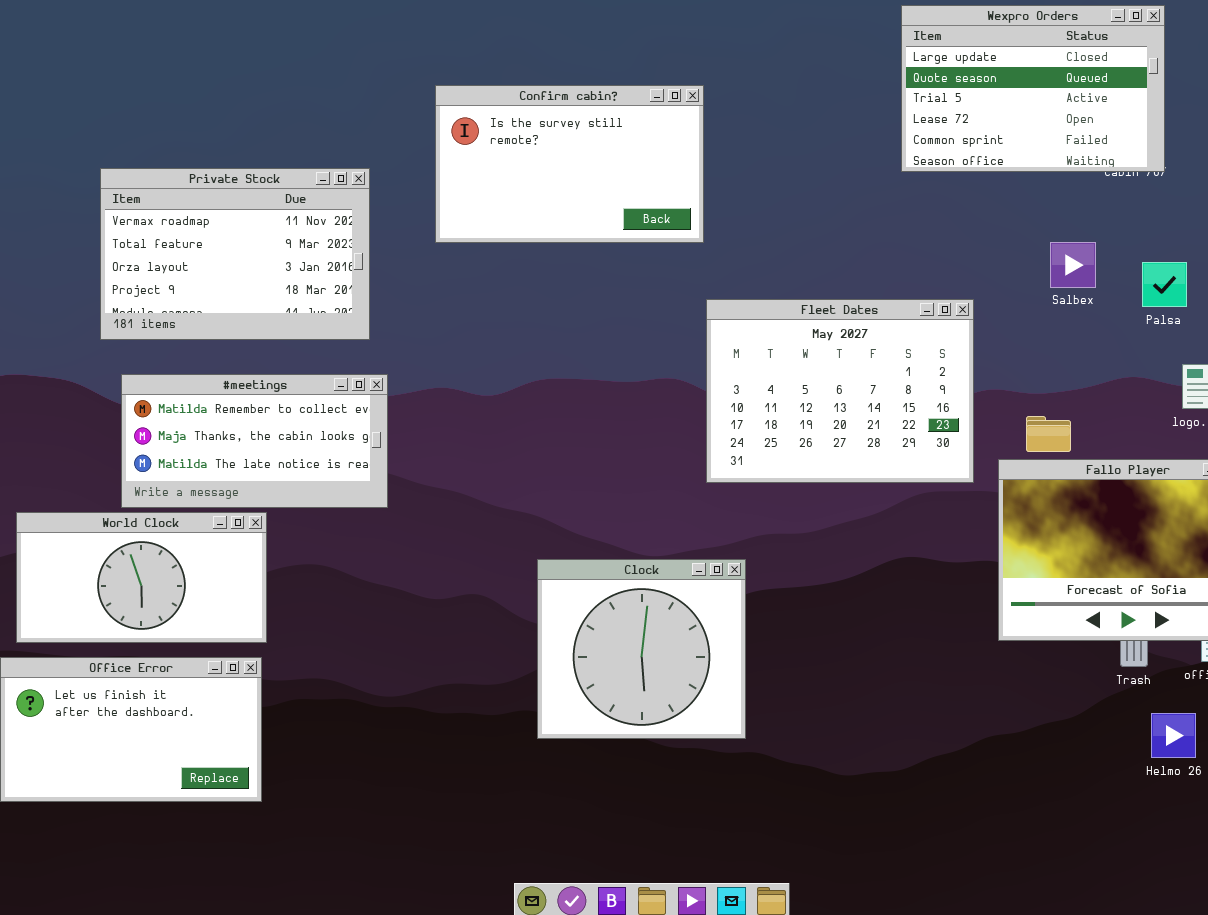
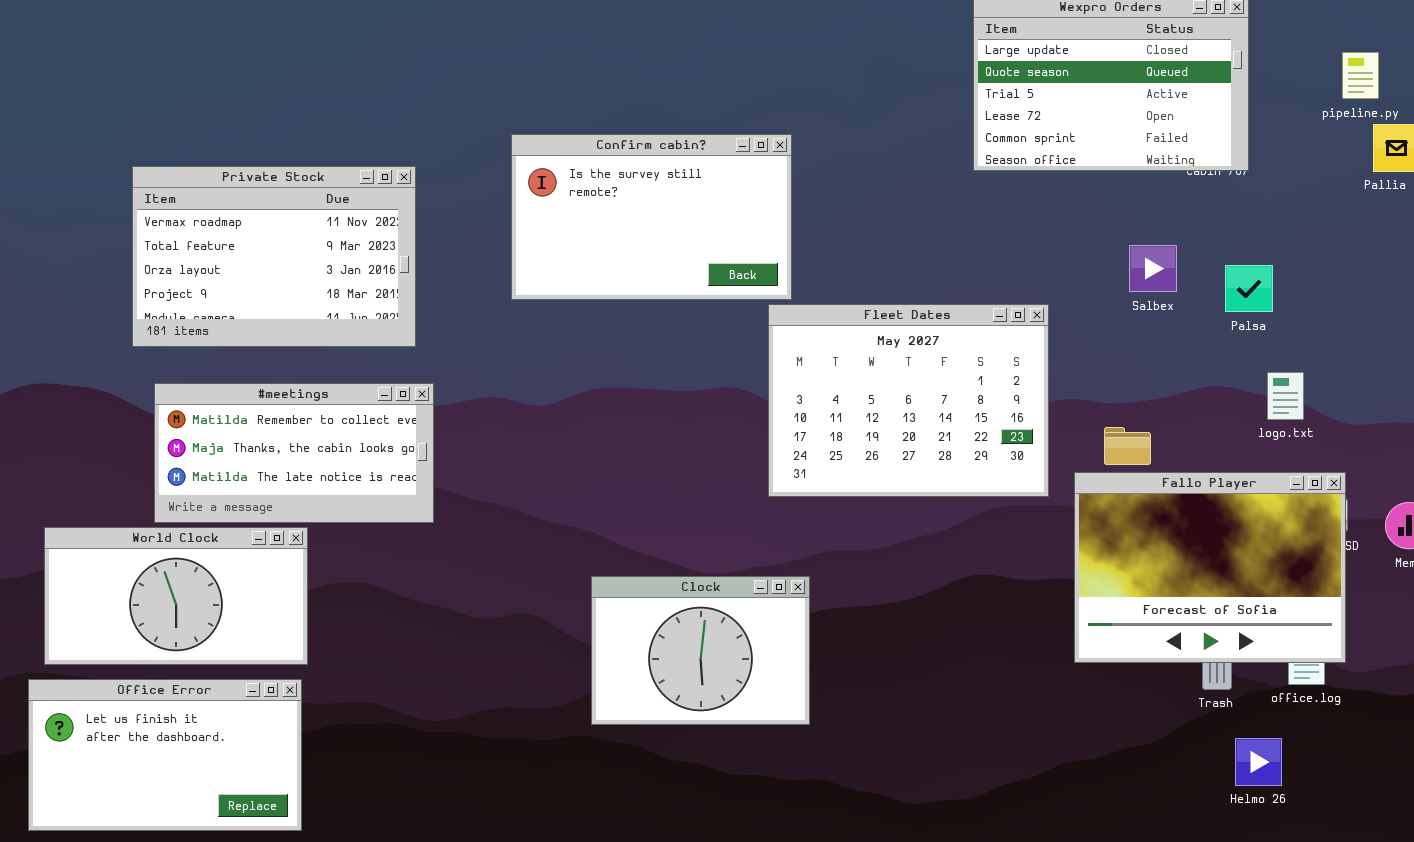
Confirm cabin?: [435,85,704,243] -> [511,134,792,300], moved
Clock: [537,559,746,739] -> [591,576,810,725], resized

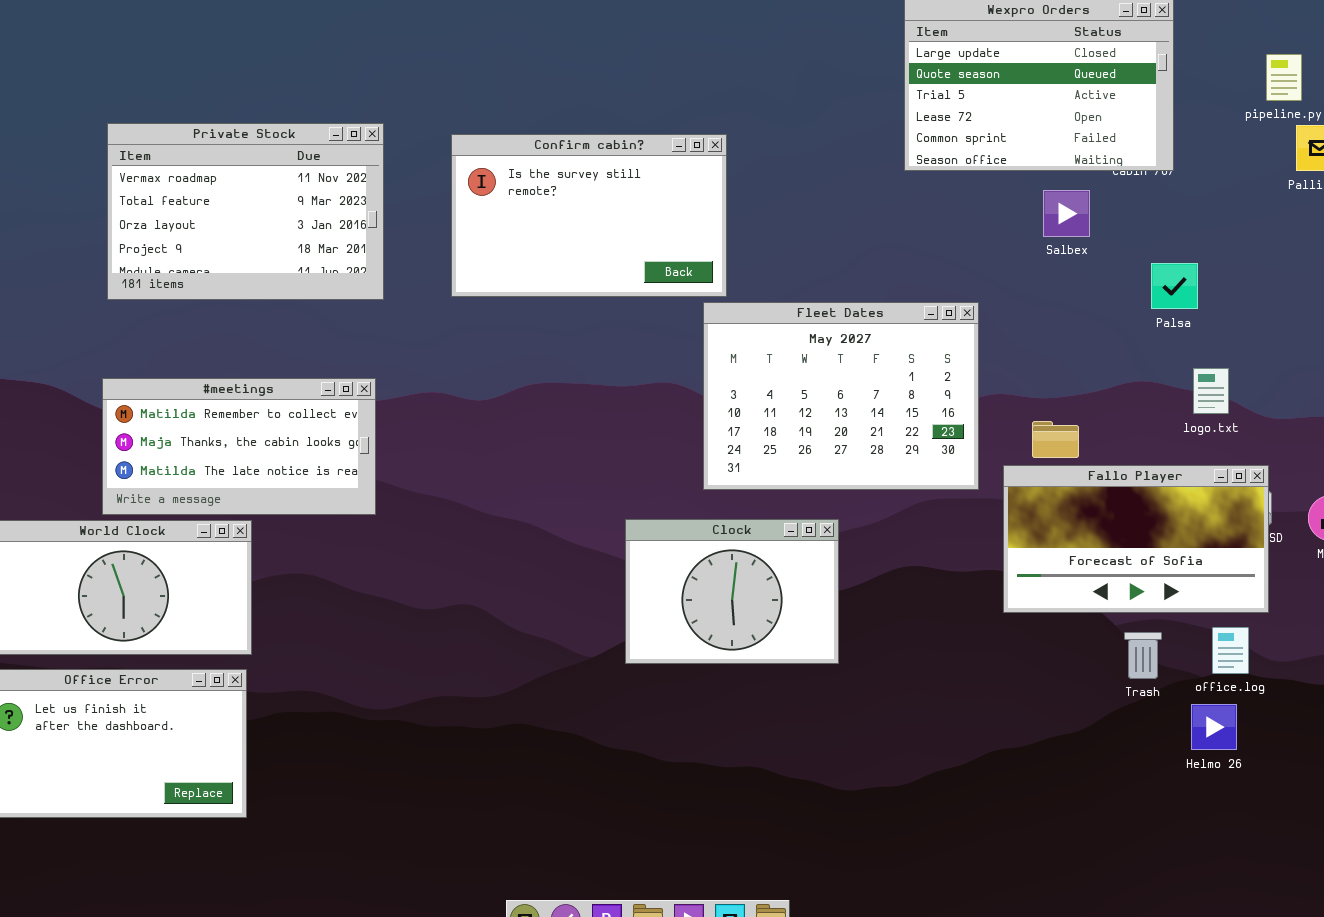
Private Stock: [132,166,416,347] -> [107,123,384,300], moved
Salbex: [1129,245,1177,292] -> [1043,190,1090,237], moved
Fallo Player: [1074,472,1346,663] -> [1003,465,1269,613], resized
Clock: [591,576,810,725] -> [625,519,839,664], moved
Helmo 26: [1235,738,1282,786] -> [1191,704,1237,750], moved

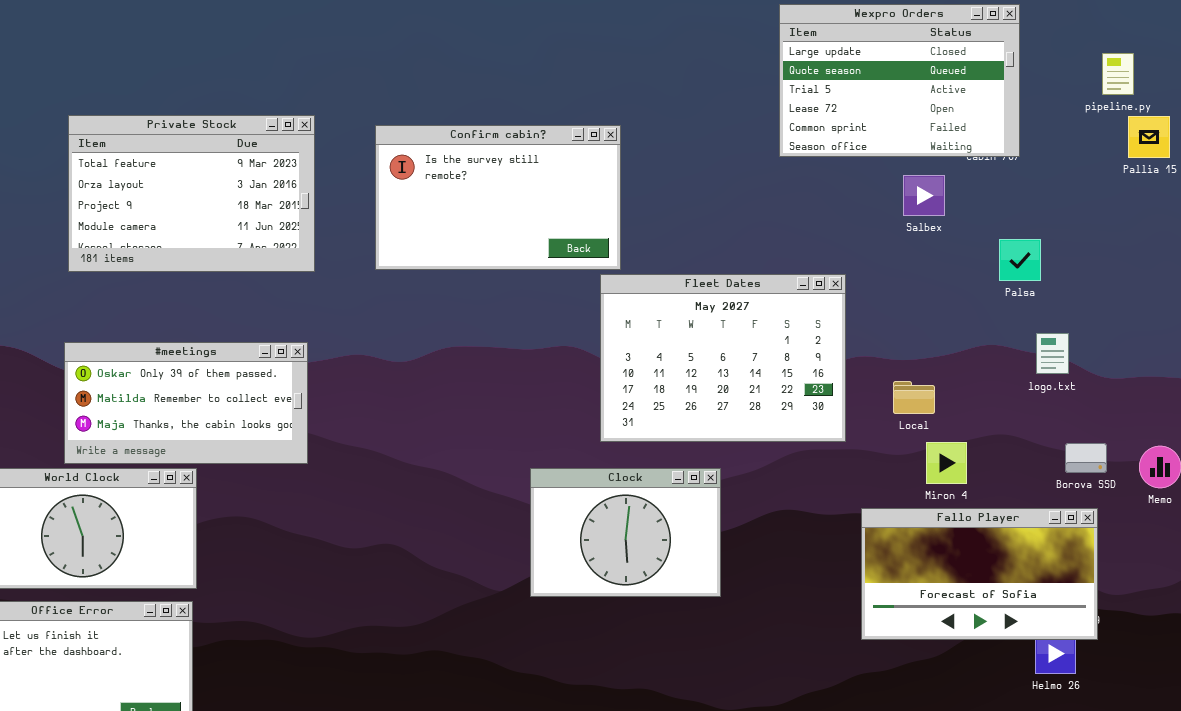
Private Stock: [107,123,384,300] -> [68,115,315,272], scrolled down 1 row
#meetings: [102,378,376,515] -> [64,342,308,464], scrolled up 1 row
Fallo Player: [1003,465,1269,613] -> [861,508,1098,640], moved

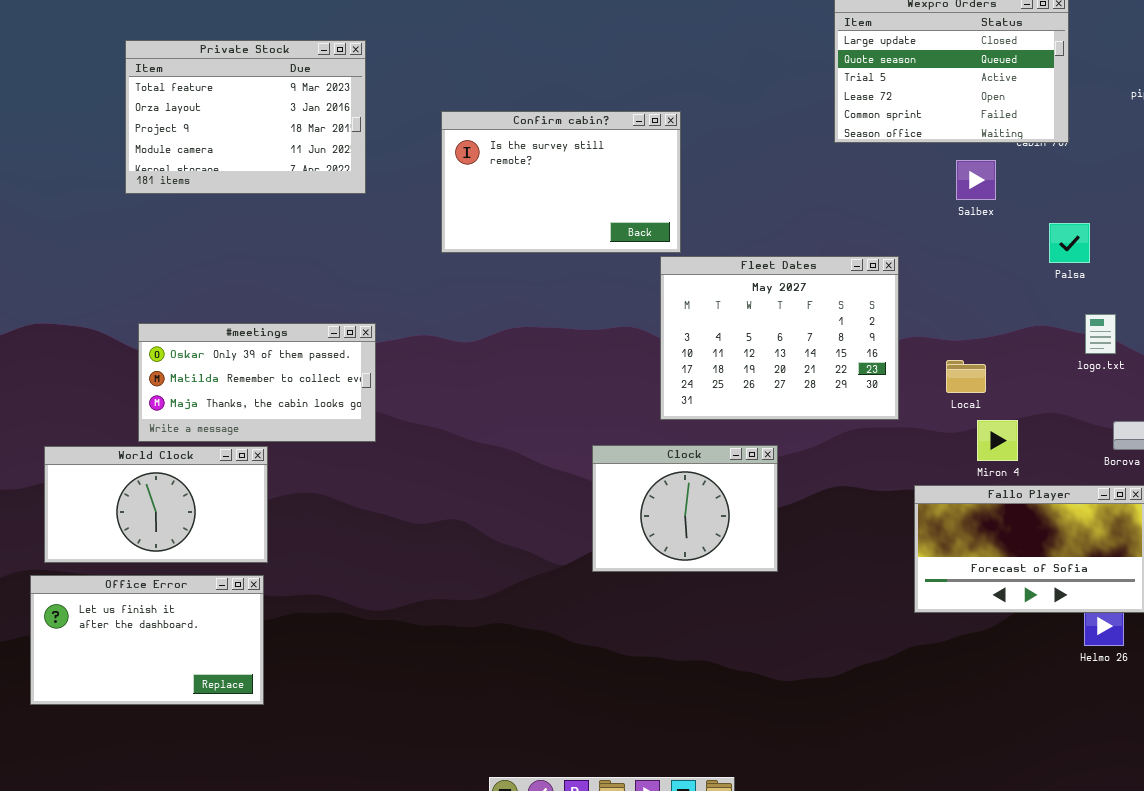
Private Stock: [68,115,315,272] -> [125,40,366,194], moved

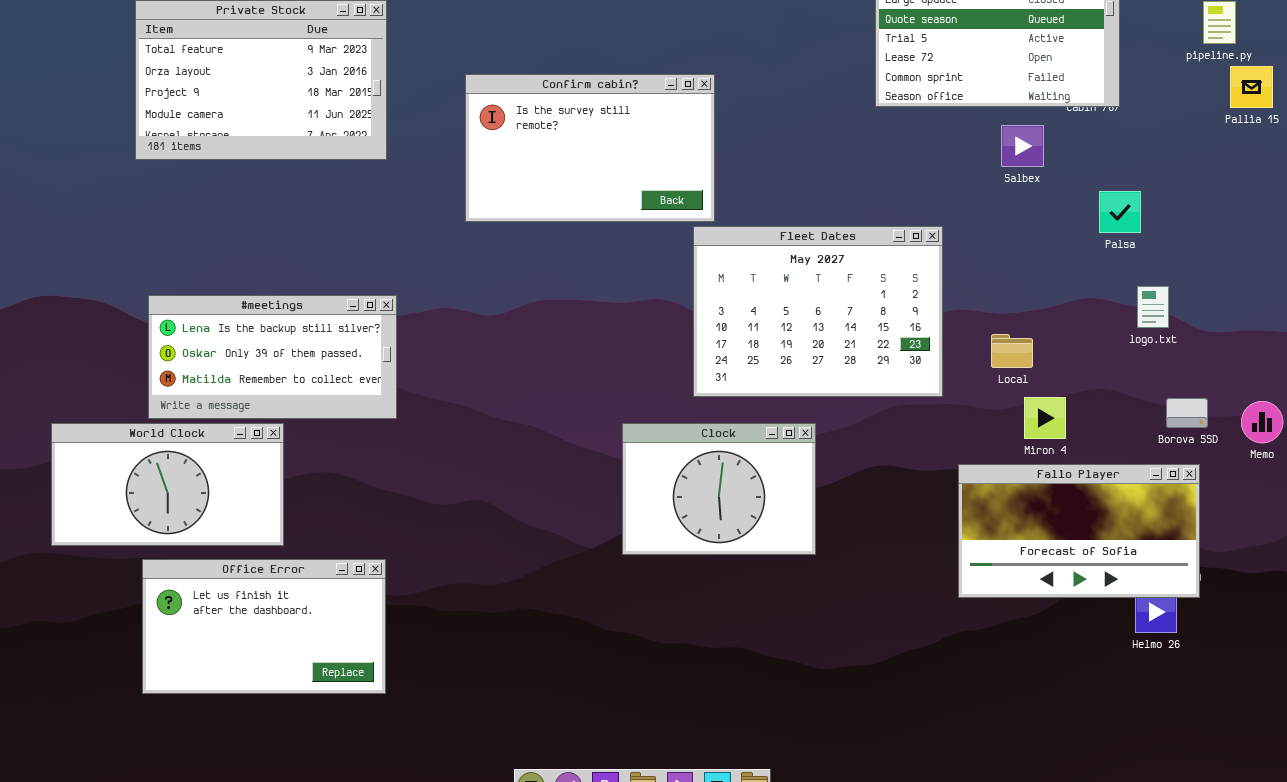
#meetings: [138,323,376,442] -> [148,295,397,419], scrolled up 1 row
Office Error: [30,575,264,705] -> [142,559,386,694], moved

